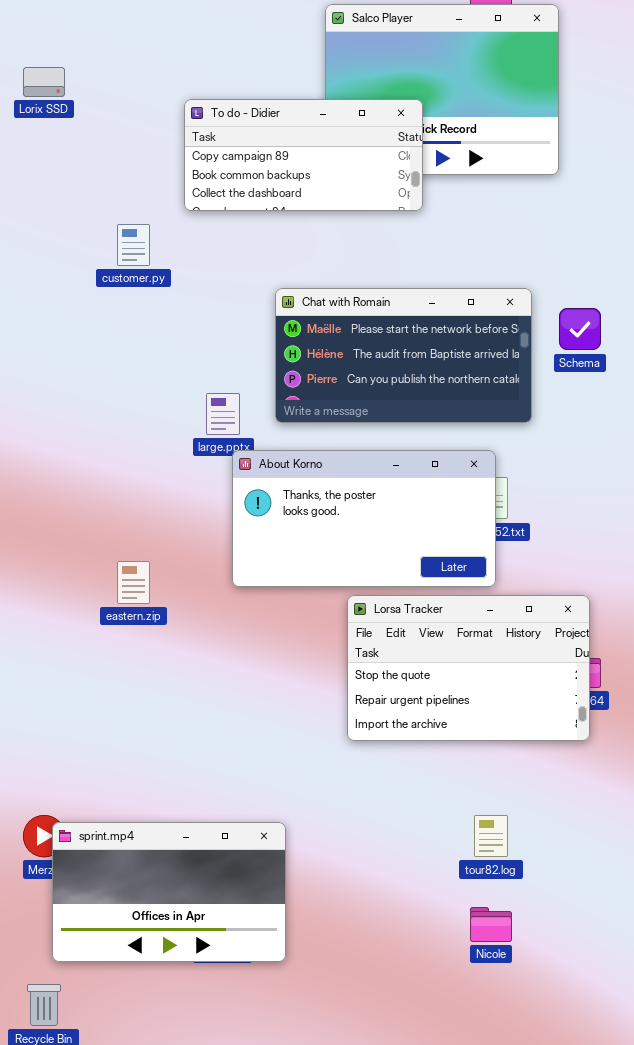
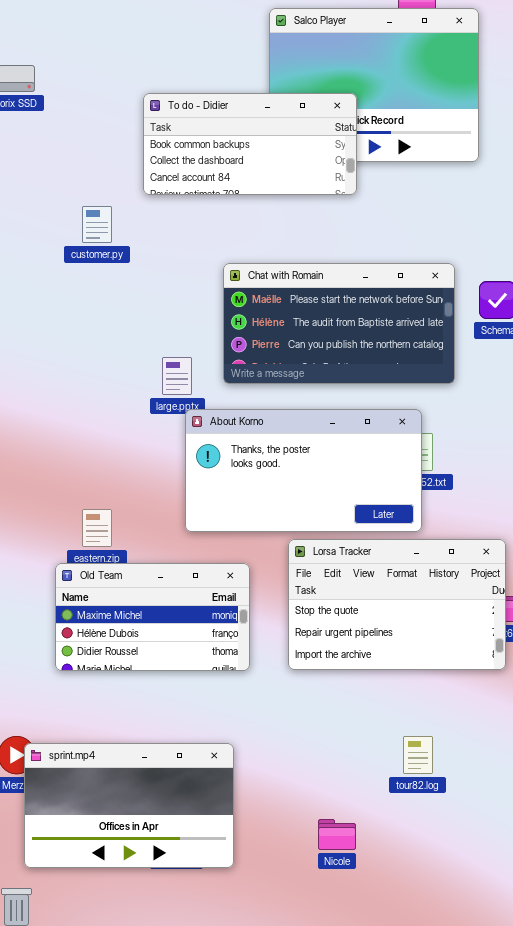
To do - Didier: [184,99,423,211] -> [143,93,357,195], scrolled down 1 row
Old Team: none -> [55,563,250,671], opened
Nicole: [470,907,512,942] -> [318,819,356,850], moved

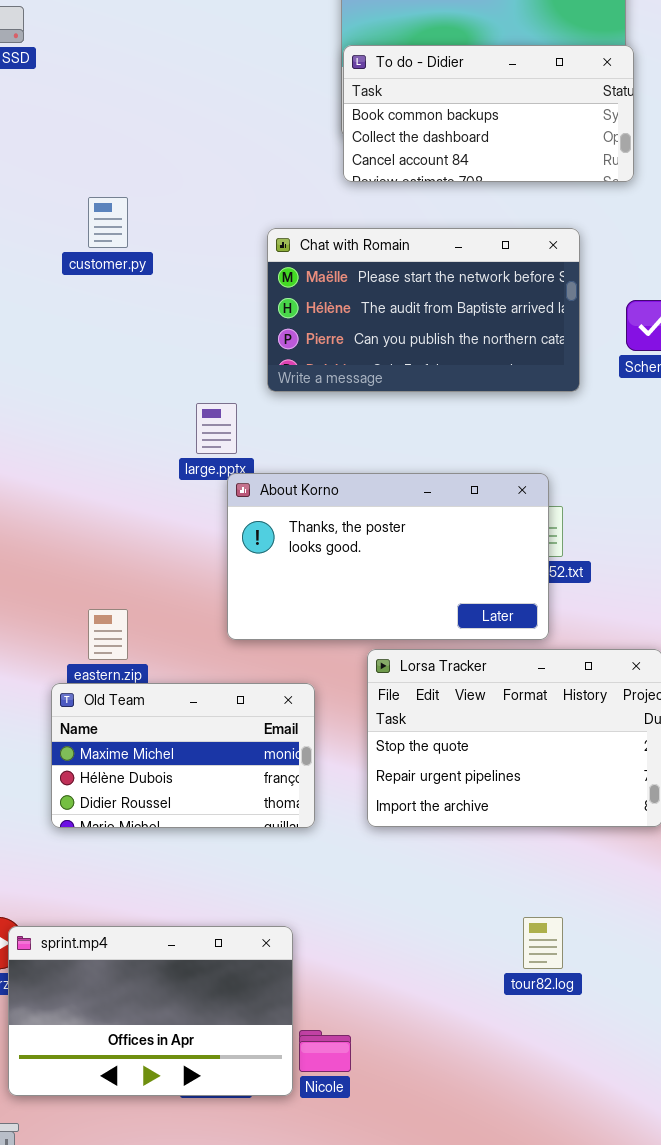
To do - Didier: [143,93,357,195] -> [343,45,634,182], moved
Chat with Romain: [223,263,455,384] -> [267,228,580,392], moved
Nicole: [318,819,356,850] -> [299,1030,351,1072], moved

